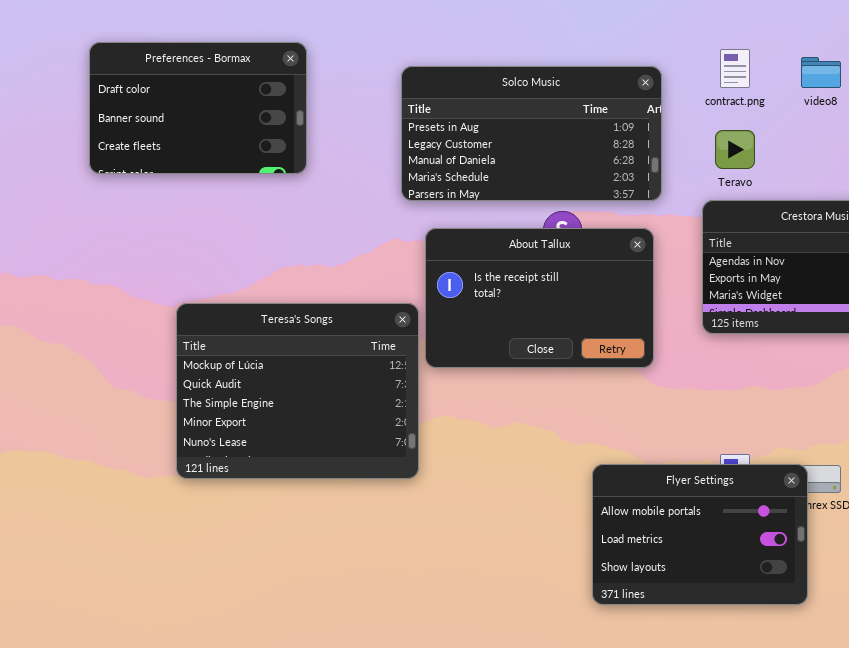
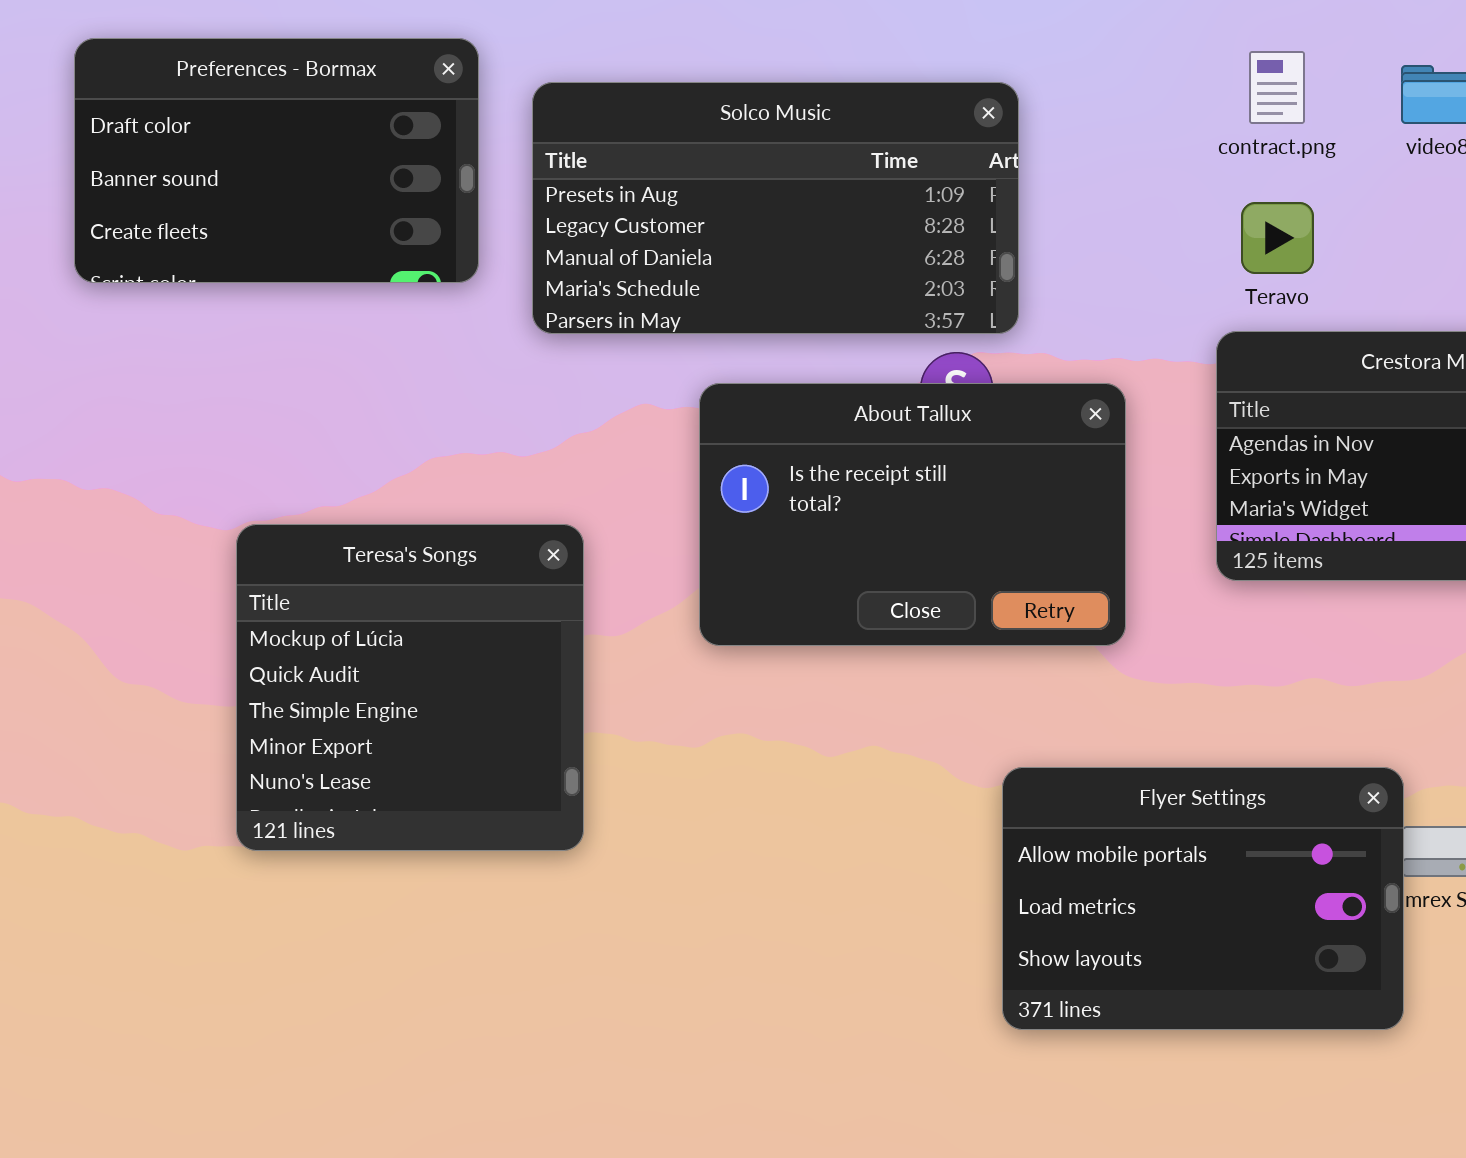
Solco Music: [401,66,662,201] -> [532,82,1019,334], moved
Teresa's Songs: [176,303,419,479] -> [236,524,584,851], resized
Flyer Settings: [592,464,808,605] -> [1002,767,1404,1030], moved

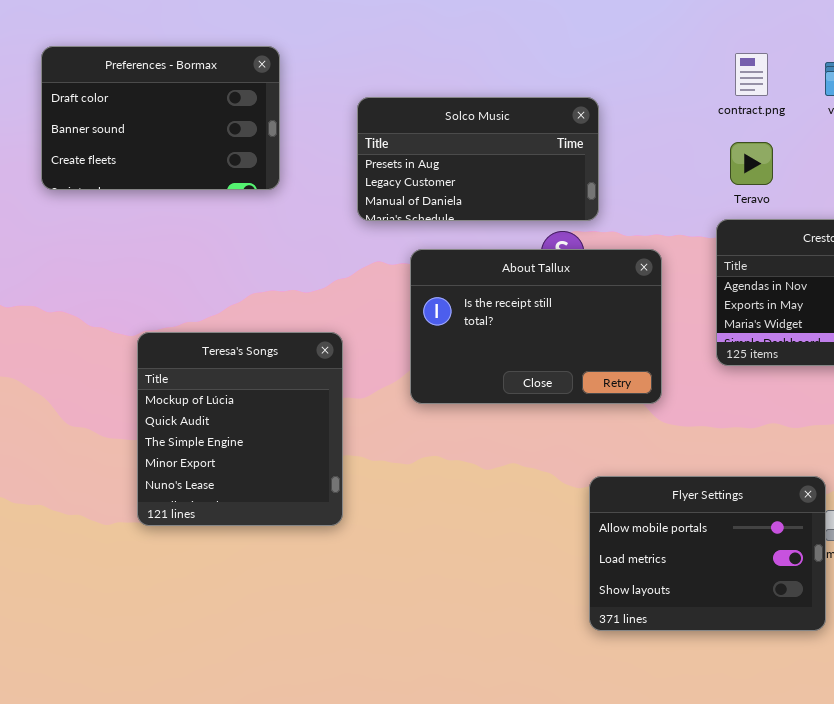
Solco Music: [532,82,1019,334] -> [357,97,599,221], resized

